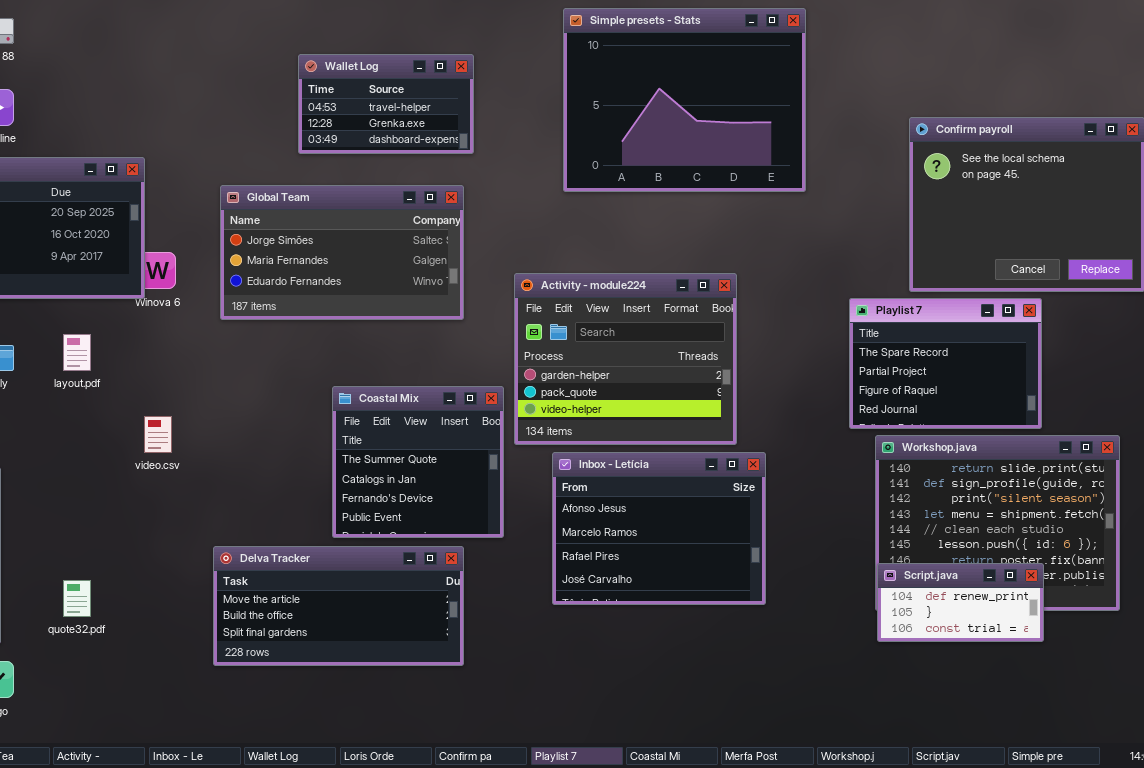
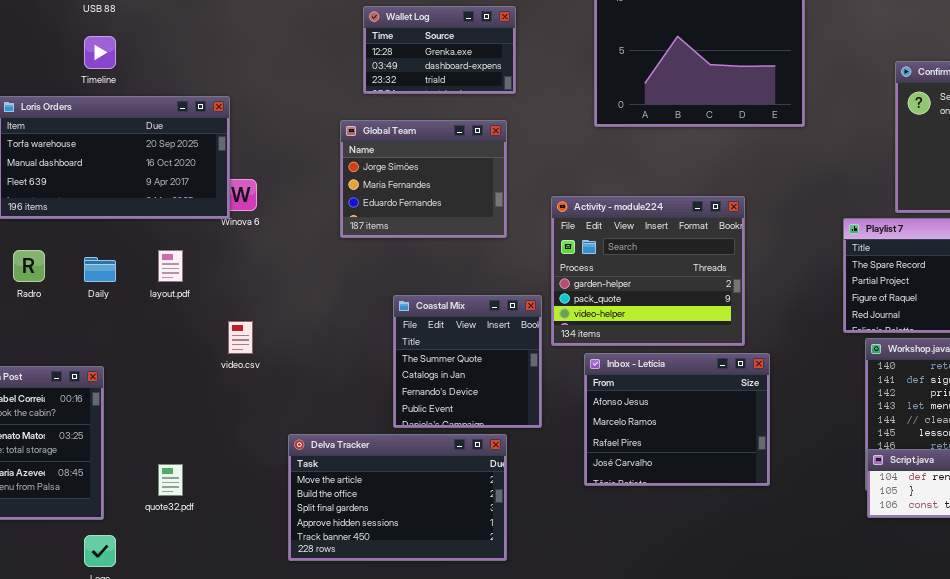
Wallet Log: [298,54,474,154] -> [363,6,516,94], scrolled down 1 row
Global Team: [220,185,464,320] -> [340,120,507,238], resized
Delva Tracker: [213,546,464,666] -> [288,434,507,561], resized

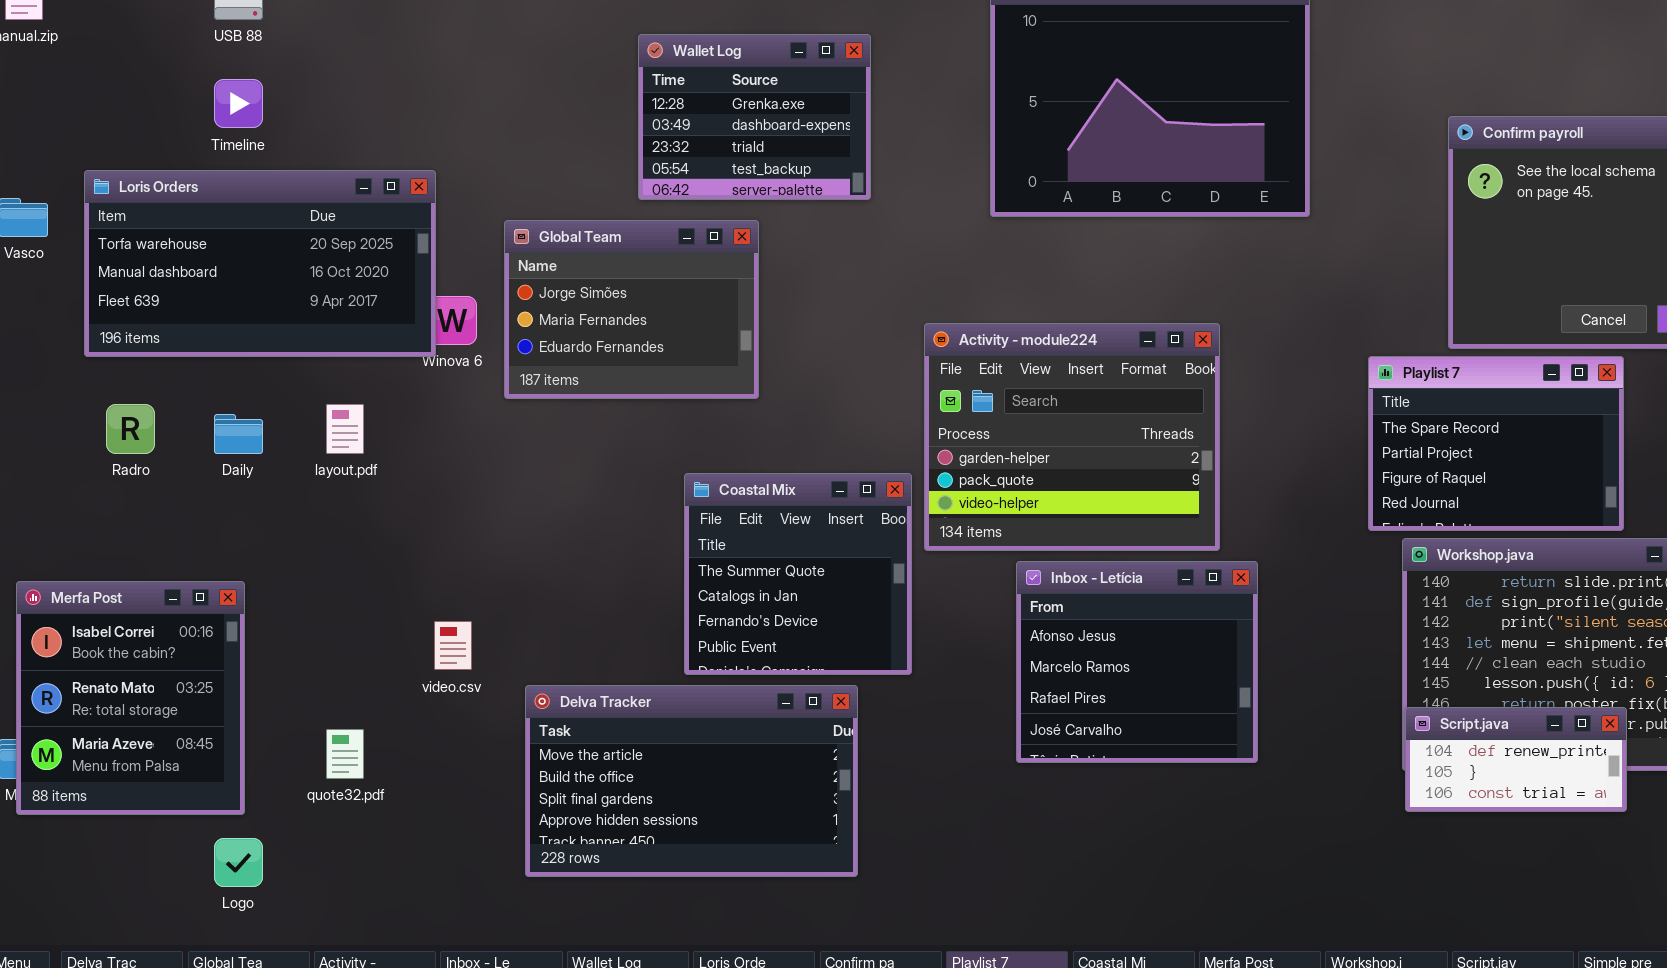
Wallet Log: [363,6,516,94] -> [638,34,871,200], resized
Global Team: [340,120,507,238] -> [504,220,759,399], moved
video.csv: [228,321,253,354] -> [434,621,472,670], moved
Inbox - Letícia: [584,353,770,486] -> [1016,561,1258,763], resized

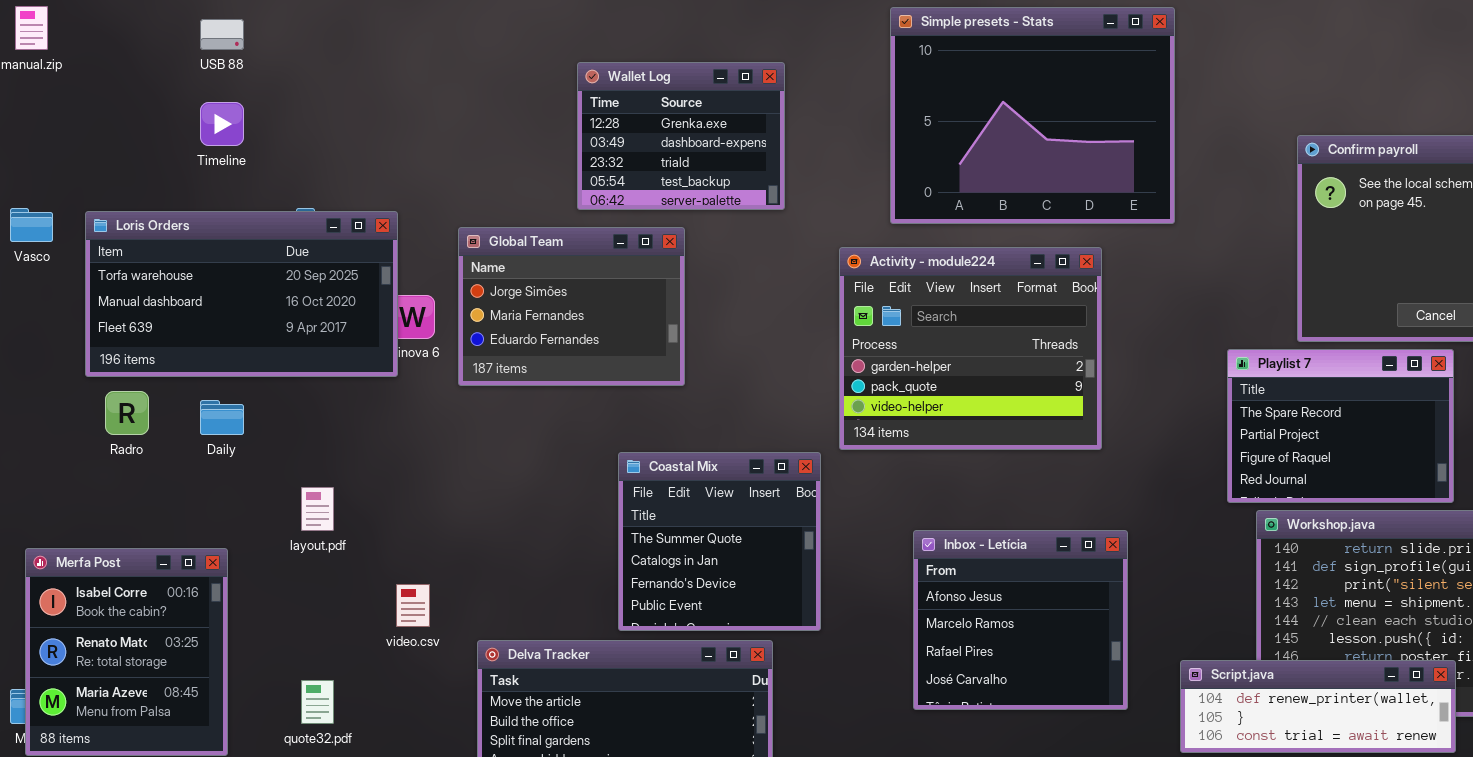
Loris Orders: [84,170,436,357] -> [85,211,398,377], moved
Activity - module224: [924,323,1220,551] -> [839,247,1102,450], moved
layout.pdf: [326,404,364,454] -> [301,487,334,531], moved
Script.java: [1405,707,1627,812] -> [1180,660,1456,753], resized

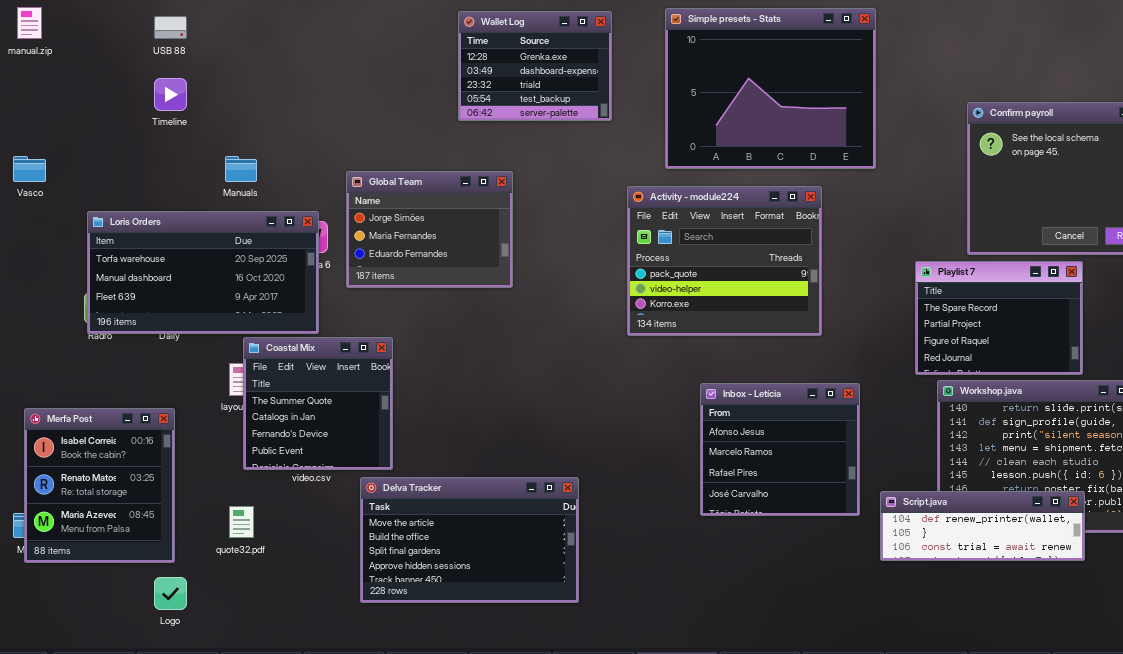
Wallet Log: [577,62,785,210] -> [458,11,612,121], moved
Loris Orders: [85,211,398,377] -> [87,211,319,334], moved
Activity - module224: [839,247,1102,450] -> [627,186,822,336], scrolled down 1 row
Coastal Mix: [618,452,821,631] -> [243,337,393,470], moved
Inbox - Letícia: [913,530,1128,710] -> [700,383,860,516], moved

